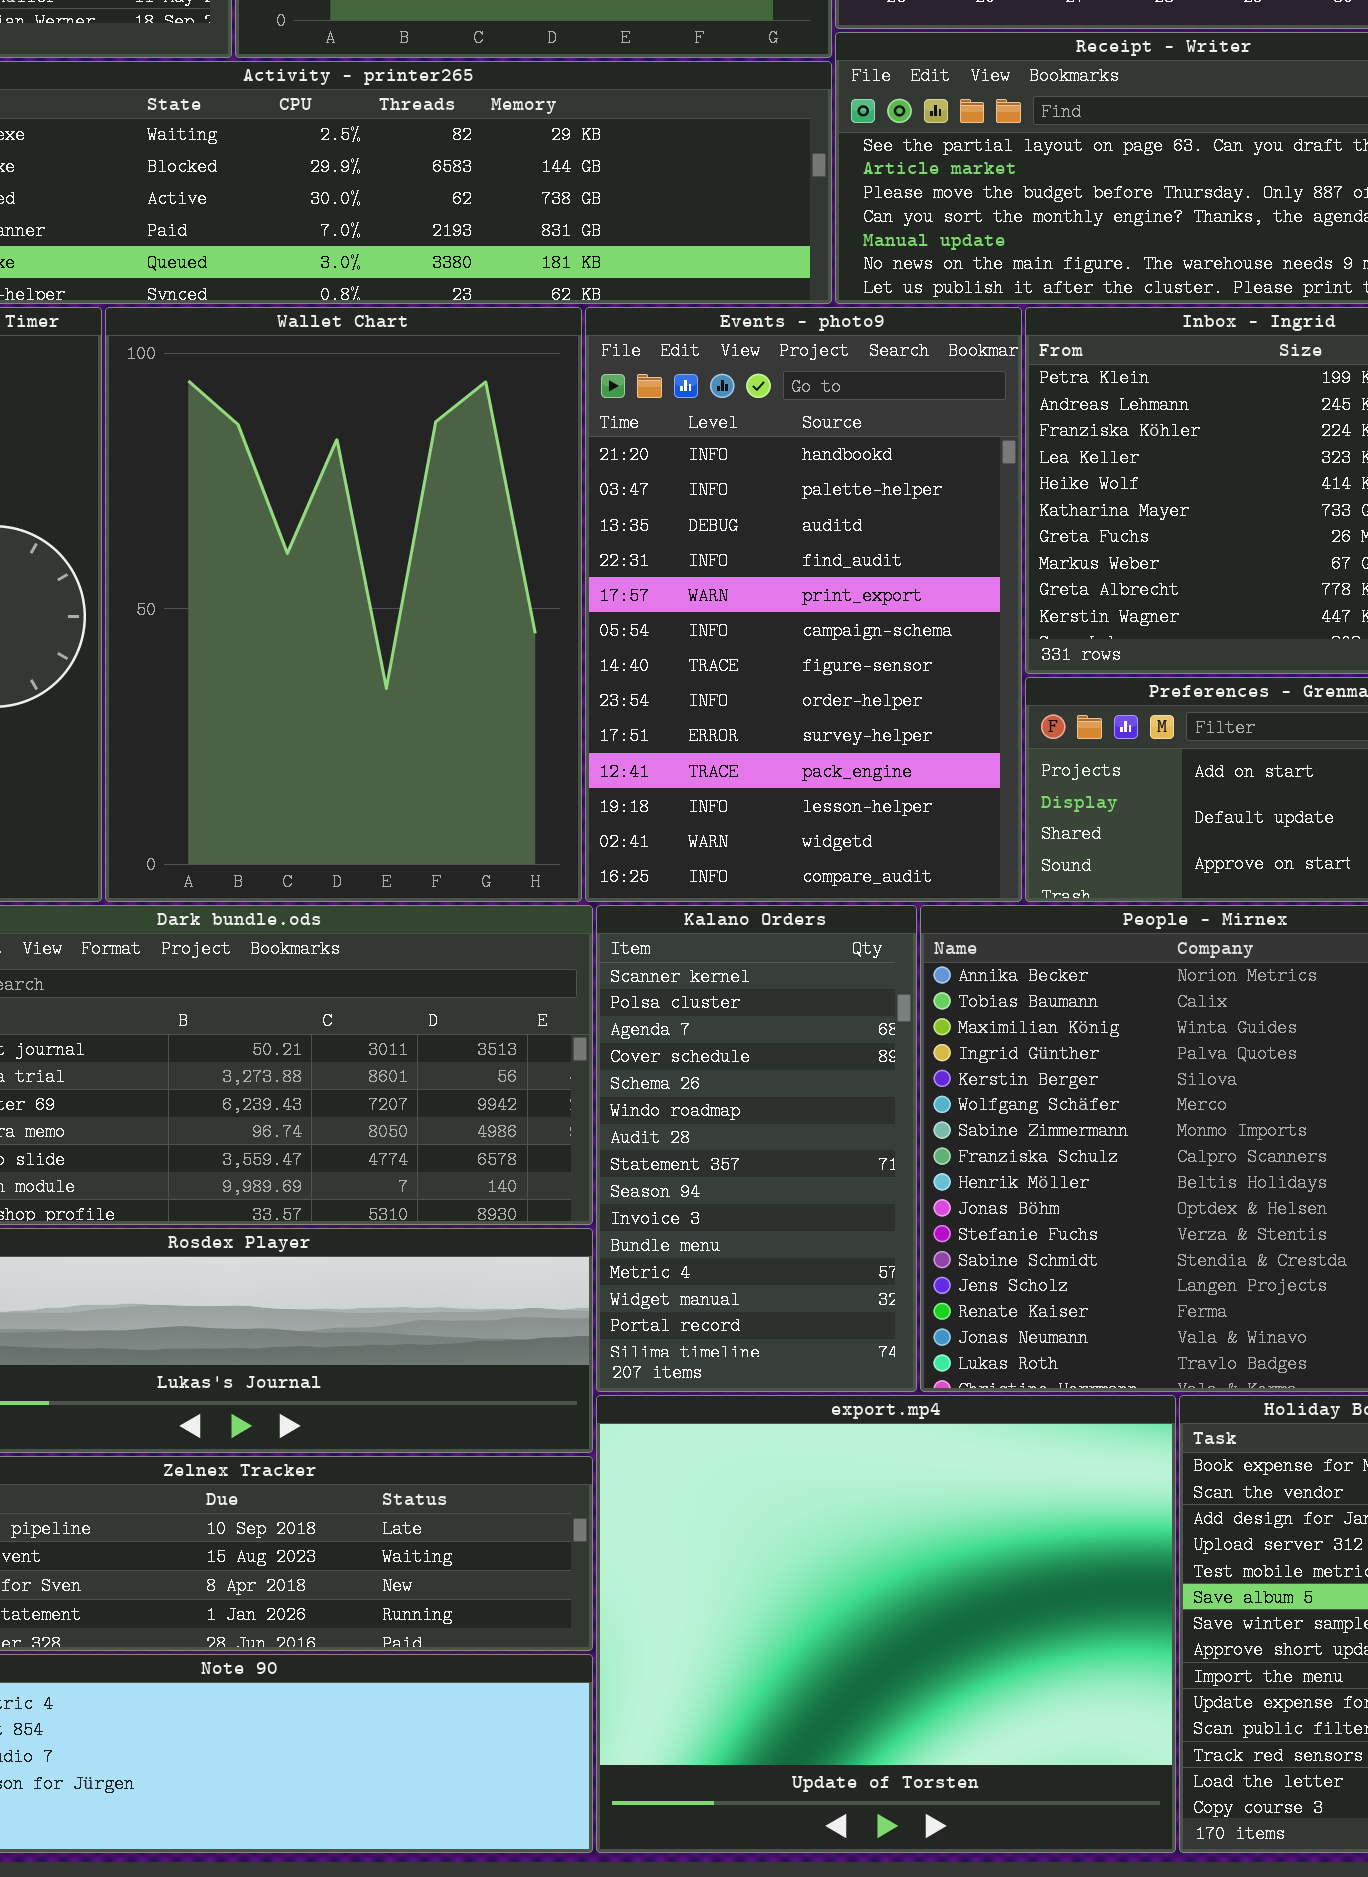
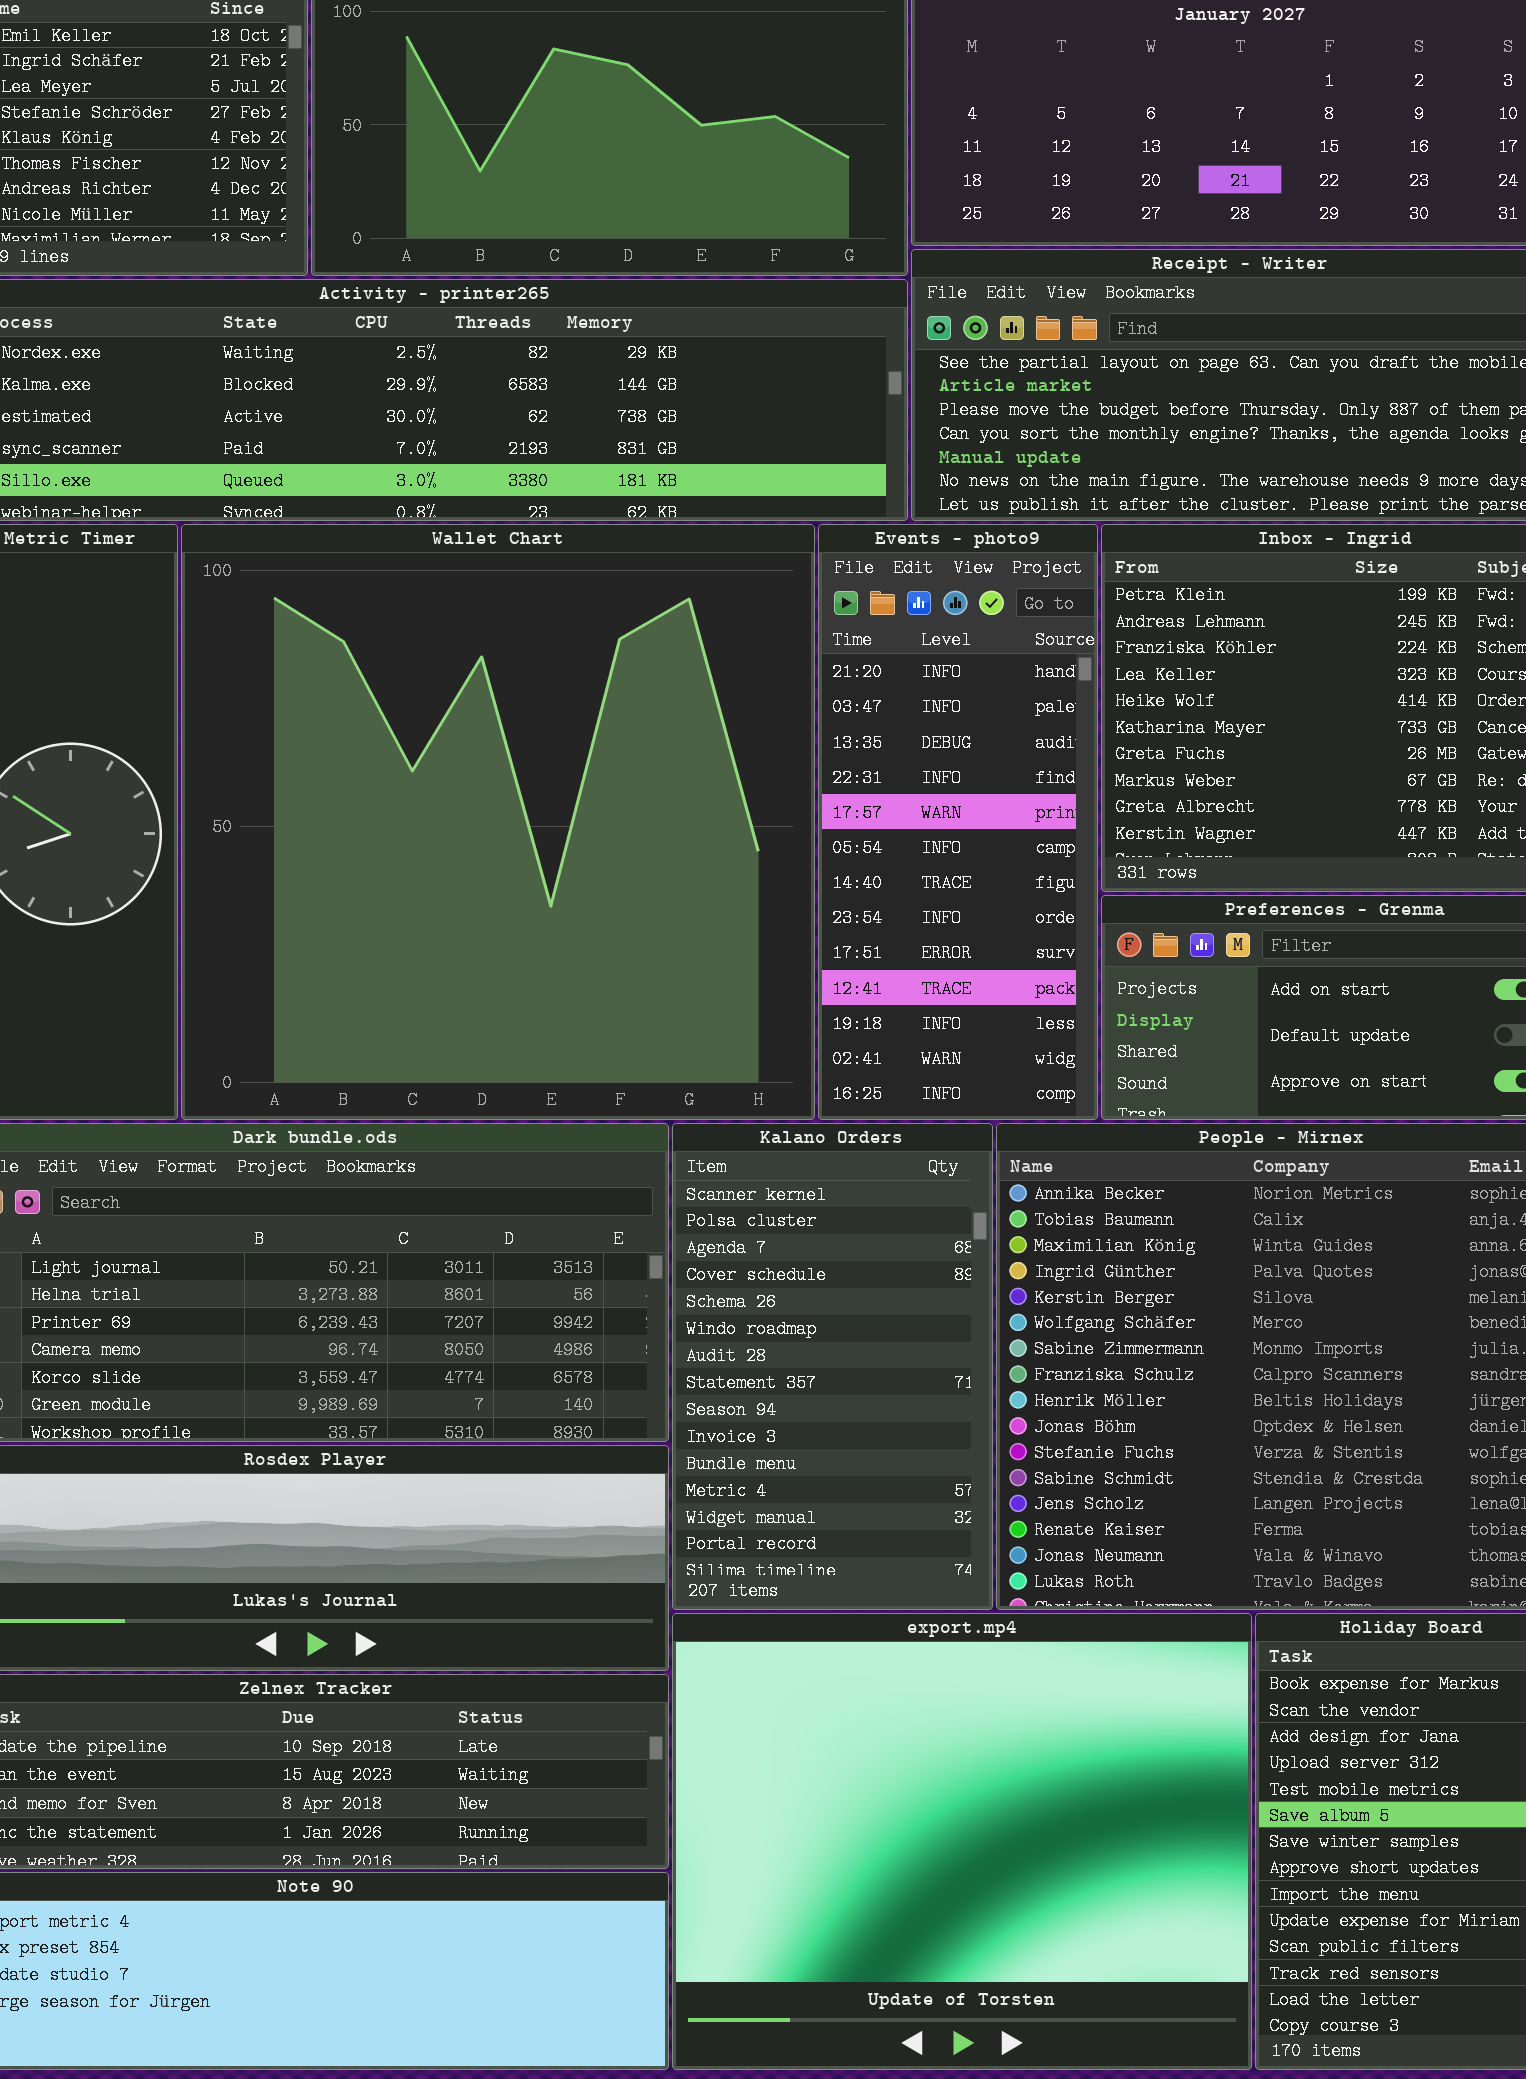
Wallet Chart: [105,307,582,902] -> [181,524,815,1120], resized
Events - photo9: [585,307,1022,902] -> [818,524,1098,1120], resized

